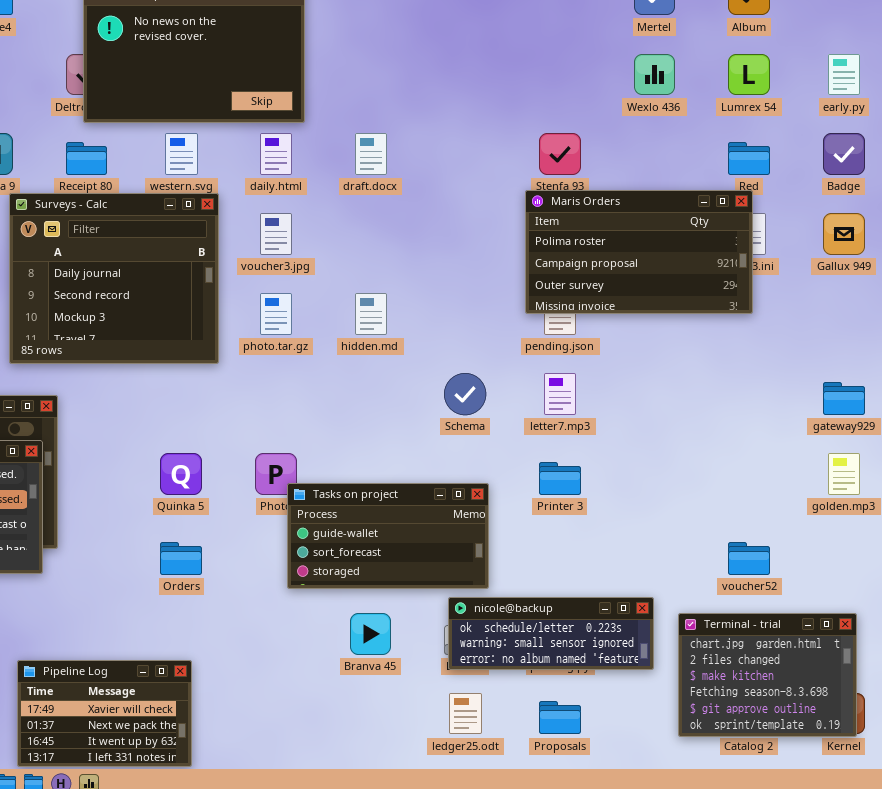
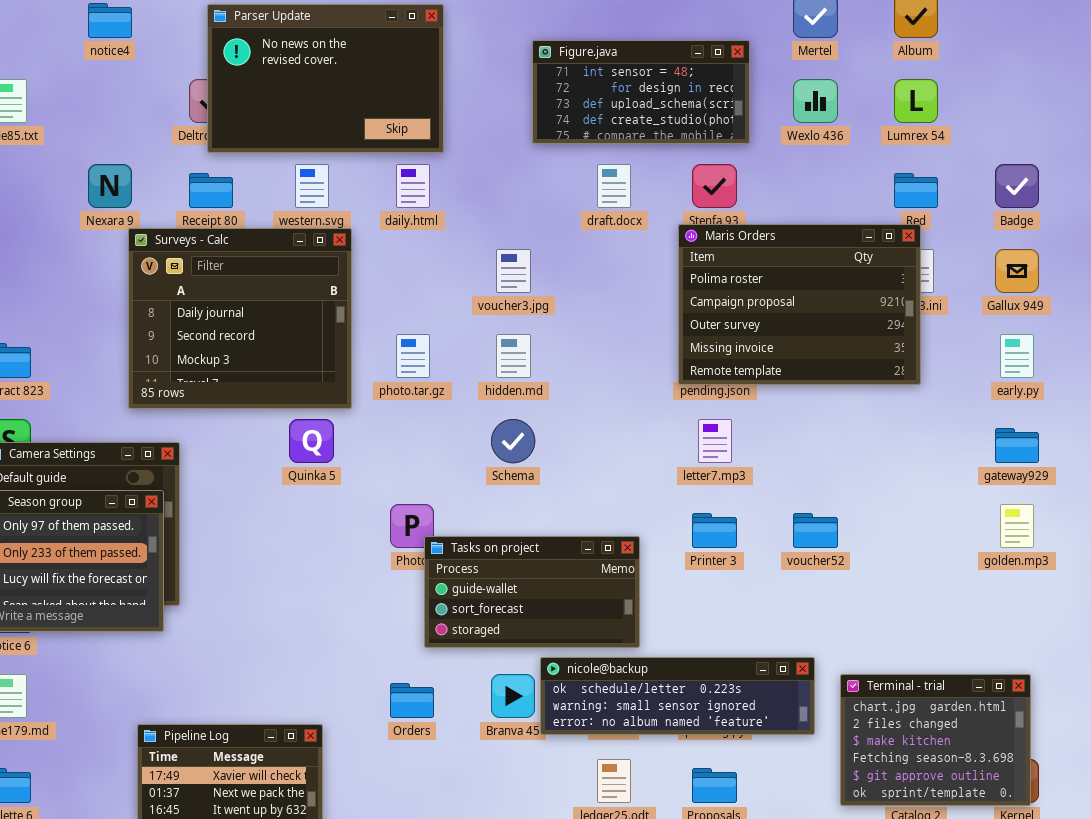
Figure.java: none -> [532,40,750,144], opened
early.py: [828,54,860,95] -> [1000,334,1034,378], moved
draft.docx: [355,133,387,175] -> [597,164,631,208], moved
Maris Orders: [525,190,753,314] -> [678,224,921,385], resized
voucher3.jpg: [260,213,292,255] -> [496,249,531,293], moved
Schema: [444,373,486,415] -> [491,419,535,463], moved
Quinka 5: [160,453,202,495] -> [289,419,334,463], moved
Orders: [160,542,202,575] -> [390,683,434,718], moved
voucher52: [728,542,770,575] -> [793,513,838,548], moved
nicole@backup: [448,597,654,670] -> [540,657,815,735], resized

